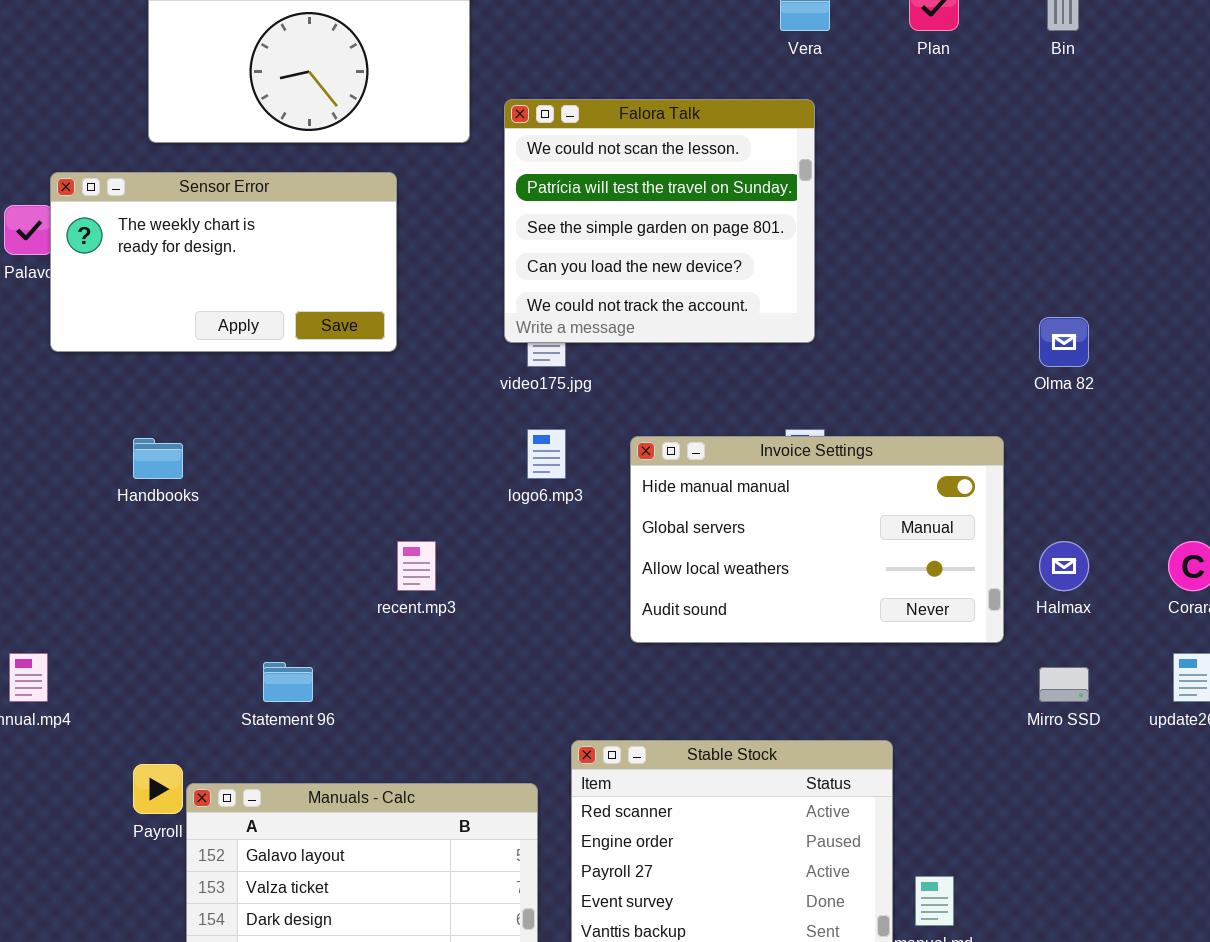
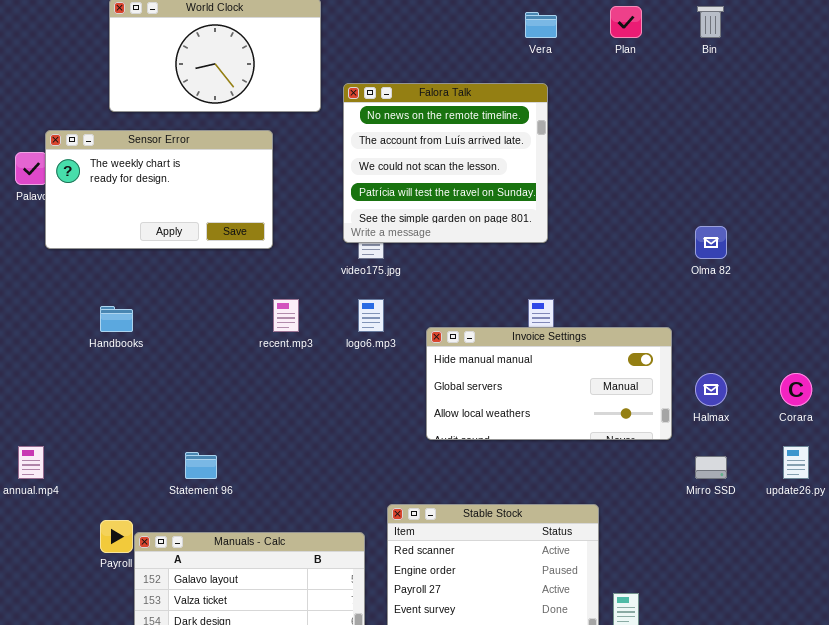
Falora Talk: [504,99,815,343] -> [343,83,548,243], scrolled up 2 rows
Invoice Settings: [630,436,1004,643] -> [426,327,672,440], resized
recent.mp3: [397,541,436,591] -> [273,299,299,332], moved

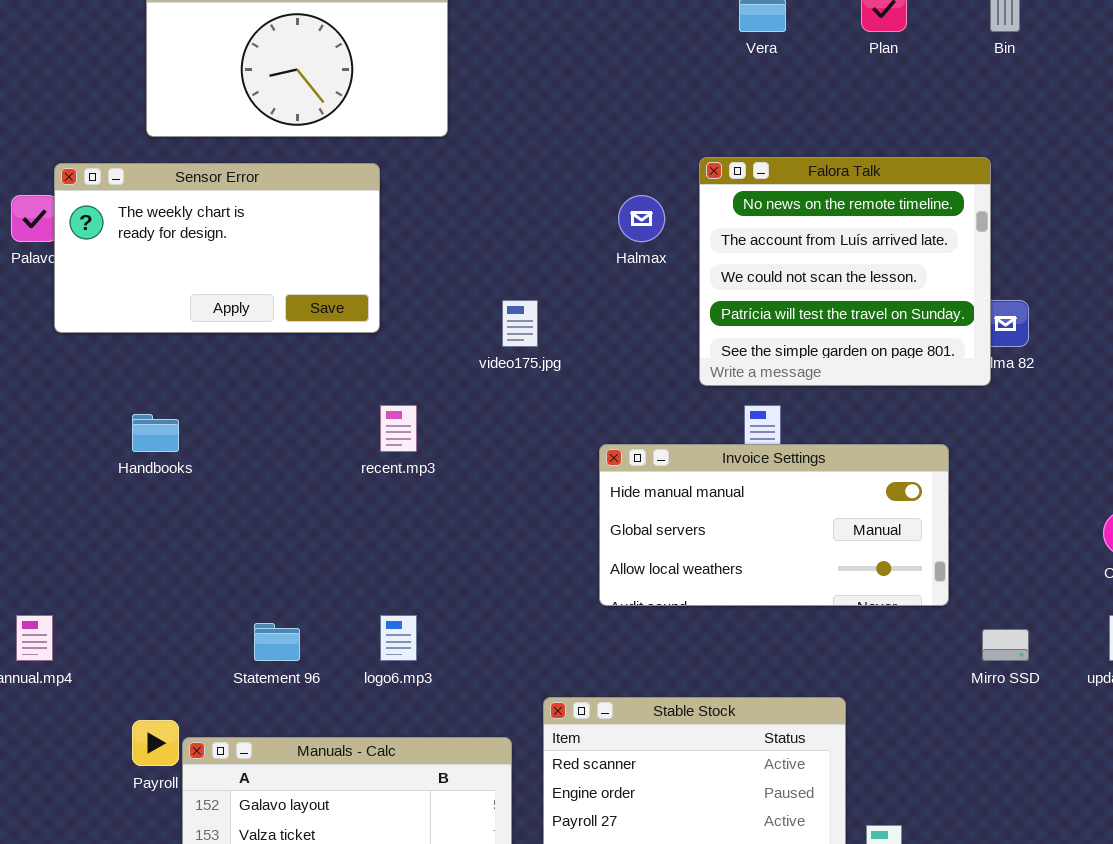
Falora Talk: [343,83,548,243] -> [699,157,991,386], moved
logo6.mp3: [358,299,384,332] -> [380,615,417,661], moved
Halmax: [695,373,727,406] -> [618,195,665,242], moved

